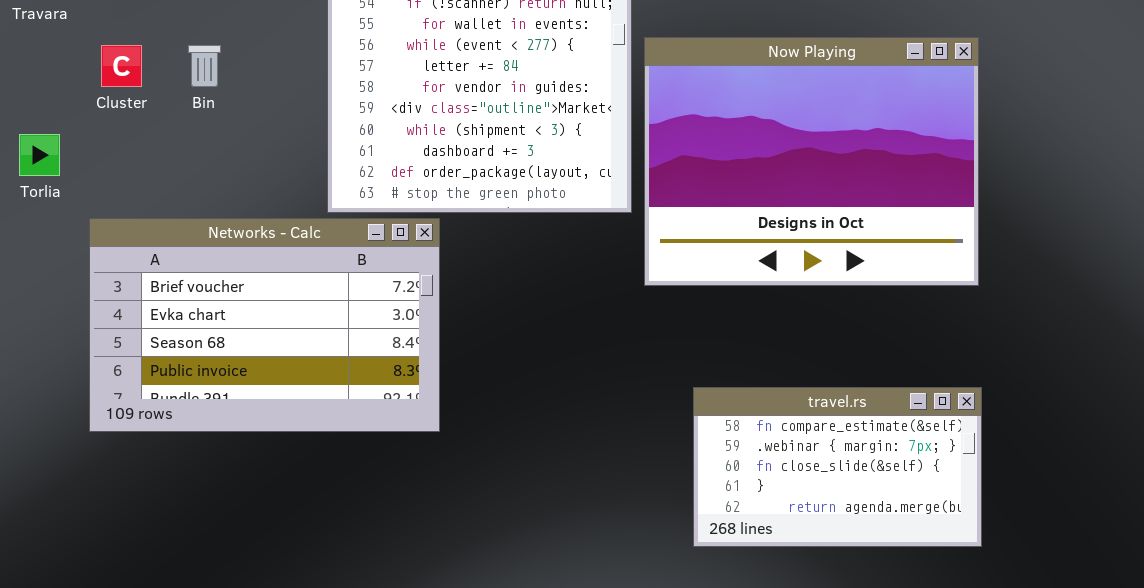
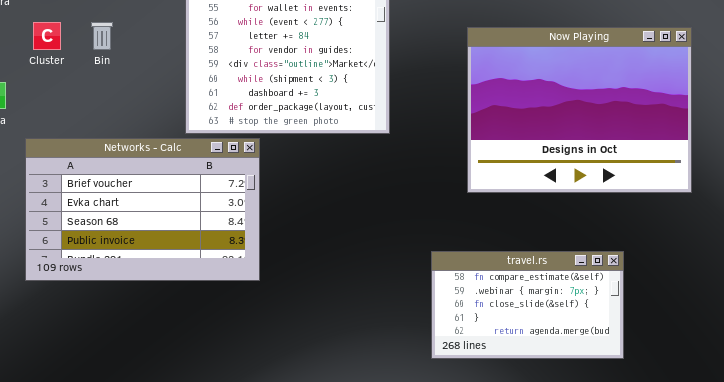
Now Playing: [644,37,979,286] -> [467,27,692,193], moved

